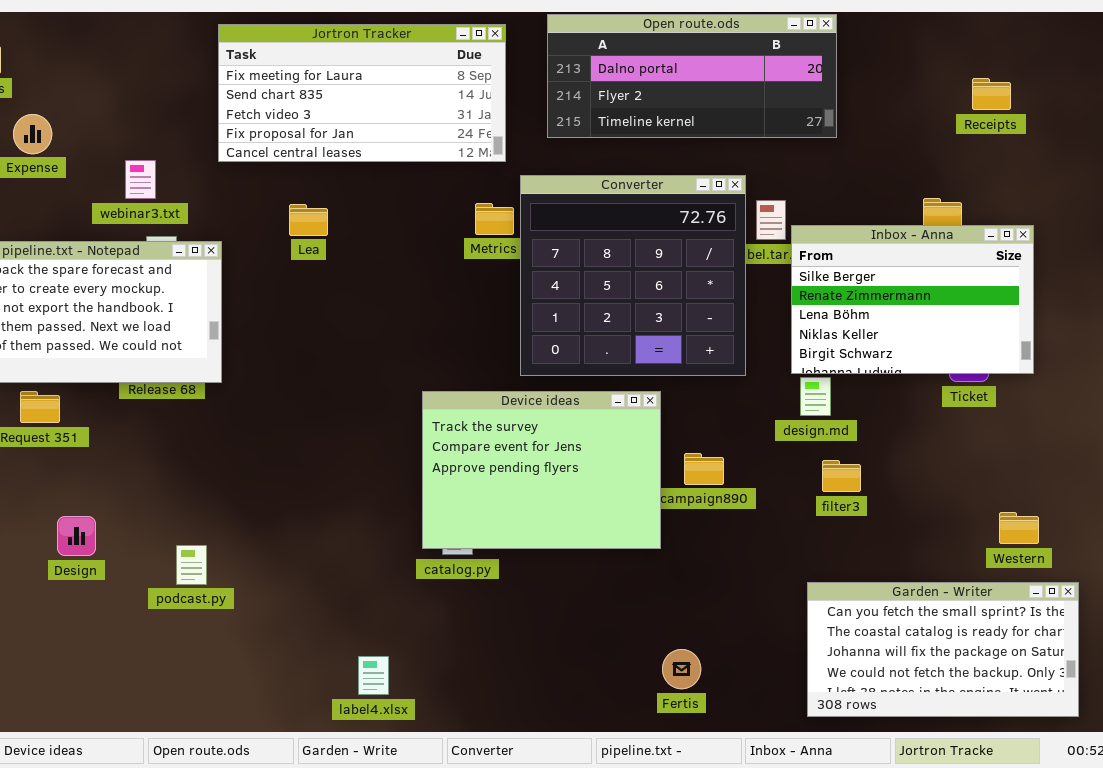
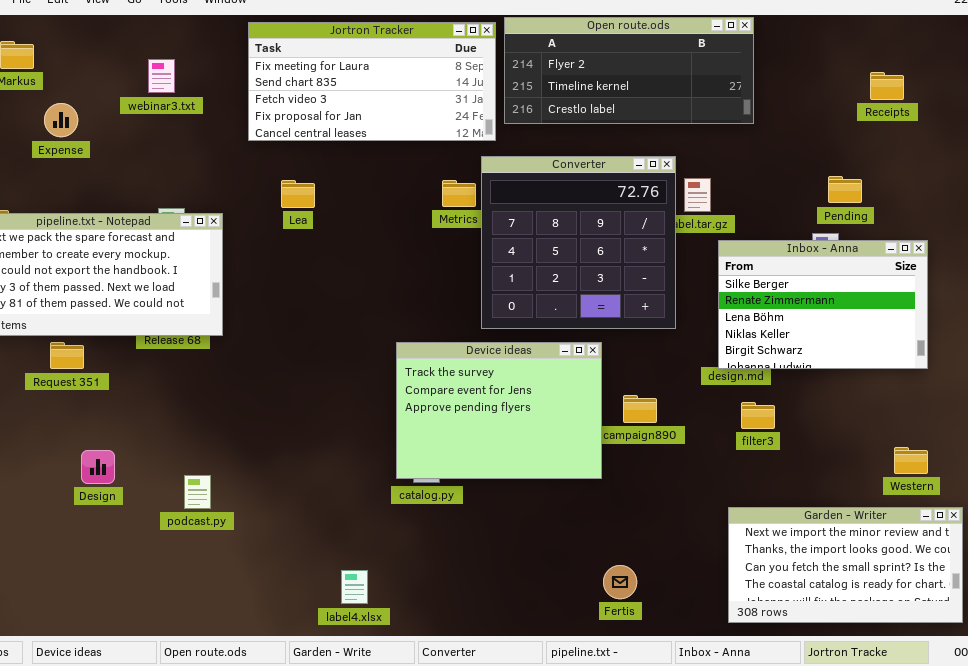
Open route.ods: [547,14,837,138] -> [504,17,754,124], scrolled down 1 row
Jortron Tracker: [218,24,506,162] -> [248,22,496,141], moved
webinar3.txt: [125,160,156,199] -> [148,59,175,93], moved
Inbox - Anna: [791,225,1034,374] -> [718,240,928,369], moved
Garden - Writer: [807,582,1079,717] -> [728,507,963,623], scrolled up 2 rows

